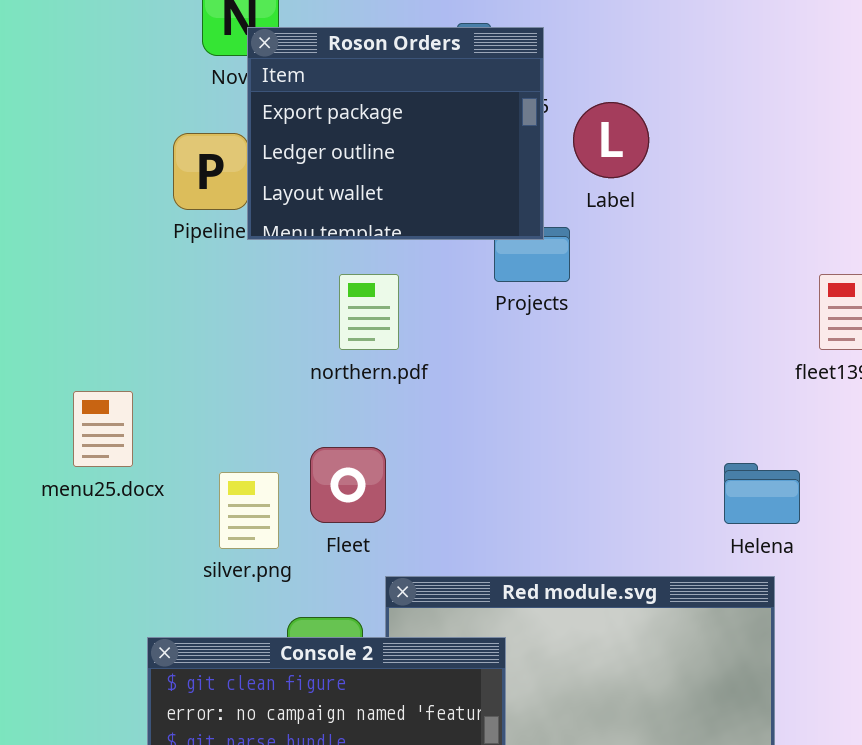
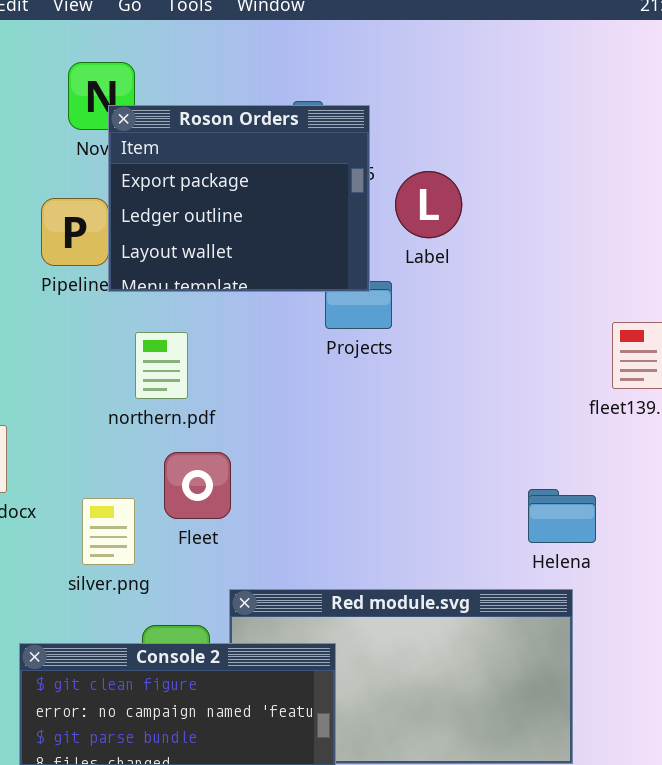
northern.pdf: [339,274,399,350] -> [135,332,188,399], moved
Fleet: [310,447,386,523] -> [164,452,231,519], moved

